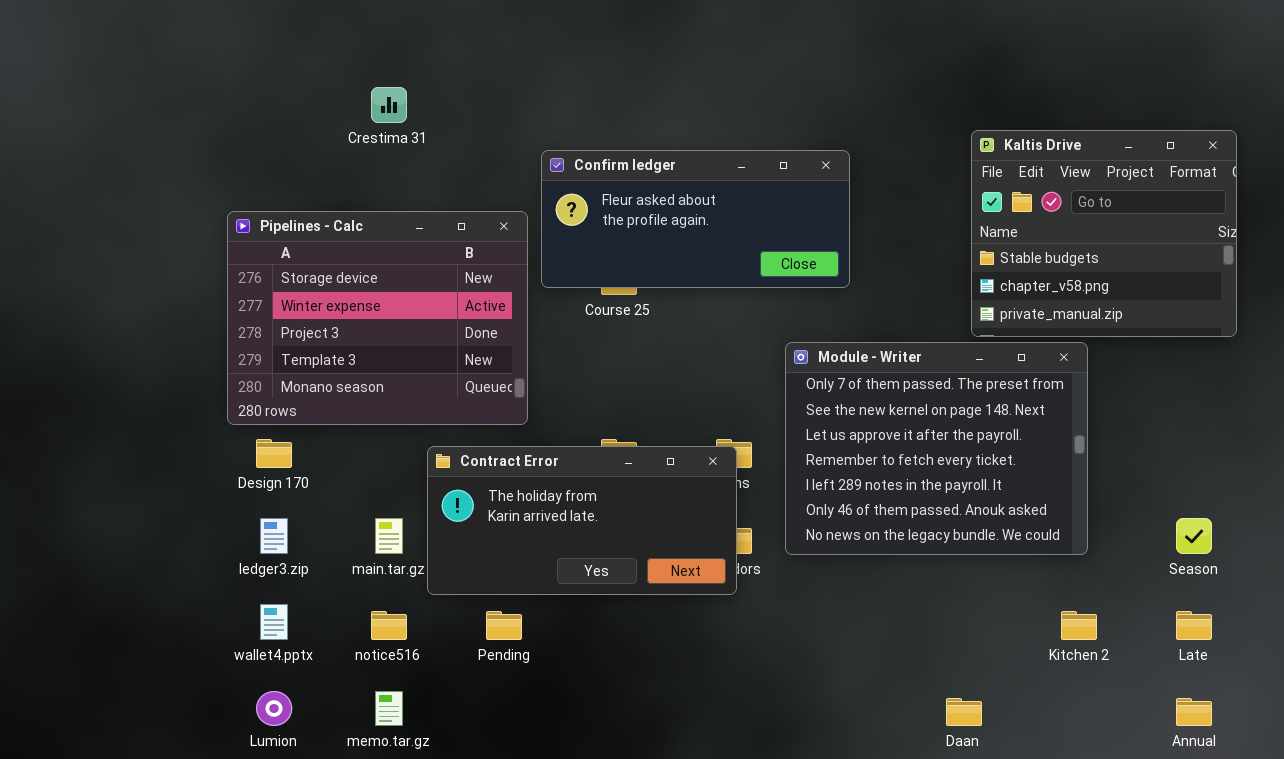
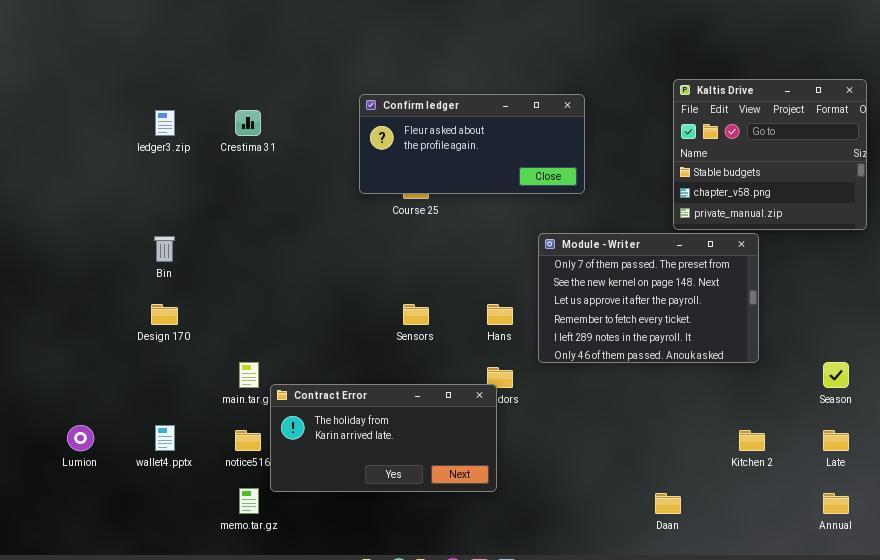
Crestima 31: [371,87,407,123] -> [235,110,261,136], moved
Pipelines - Calc: [227,211,528,425] -> none, closed
Module - Writer: [785,342,1088,555] -> [538,233,759,363], resized
Contract Error: [427,446,737,595] -> [270,384,497,492], moved
ledger3.zip: [260,518,288,554] -> [155,110,175,136], moved
Lumion: [256,691,292,726] -> [67,425,94,451], moved

